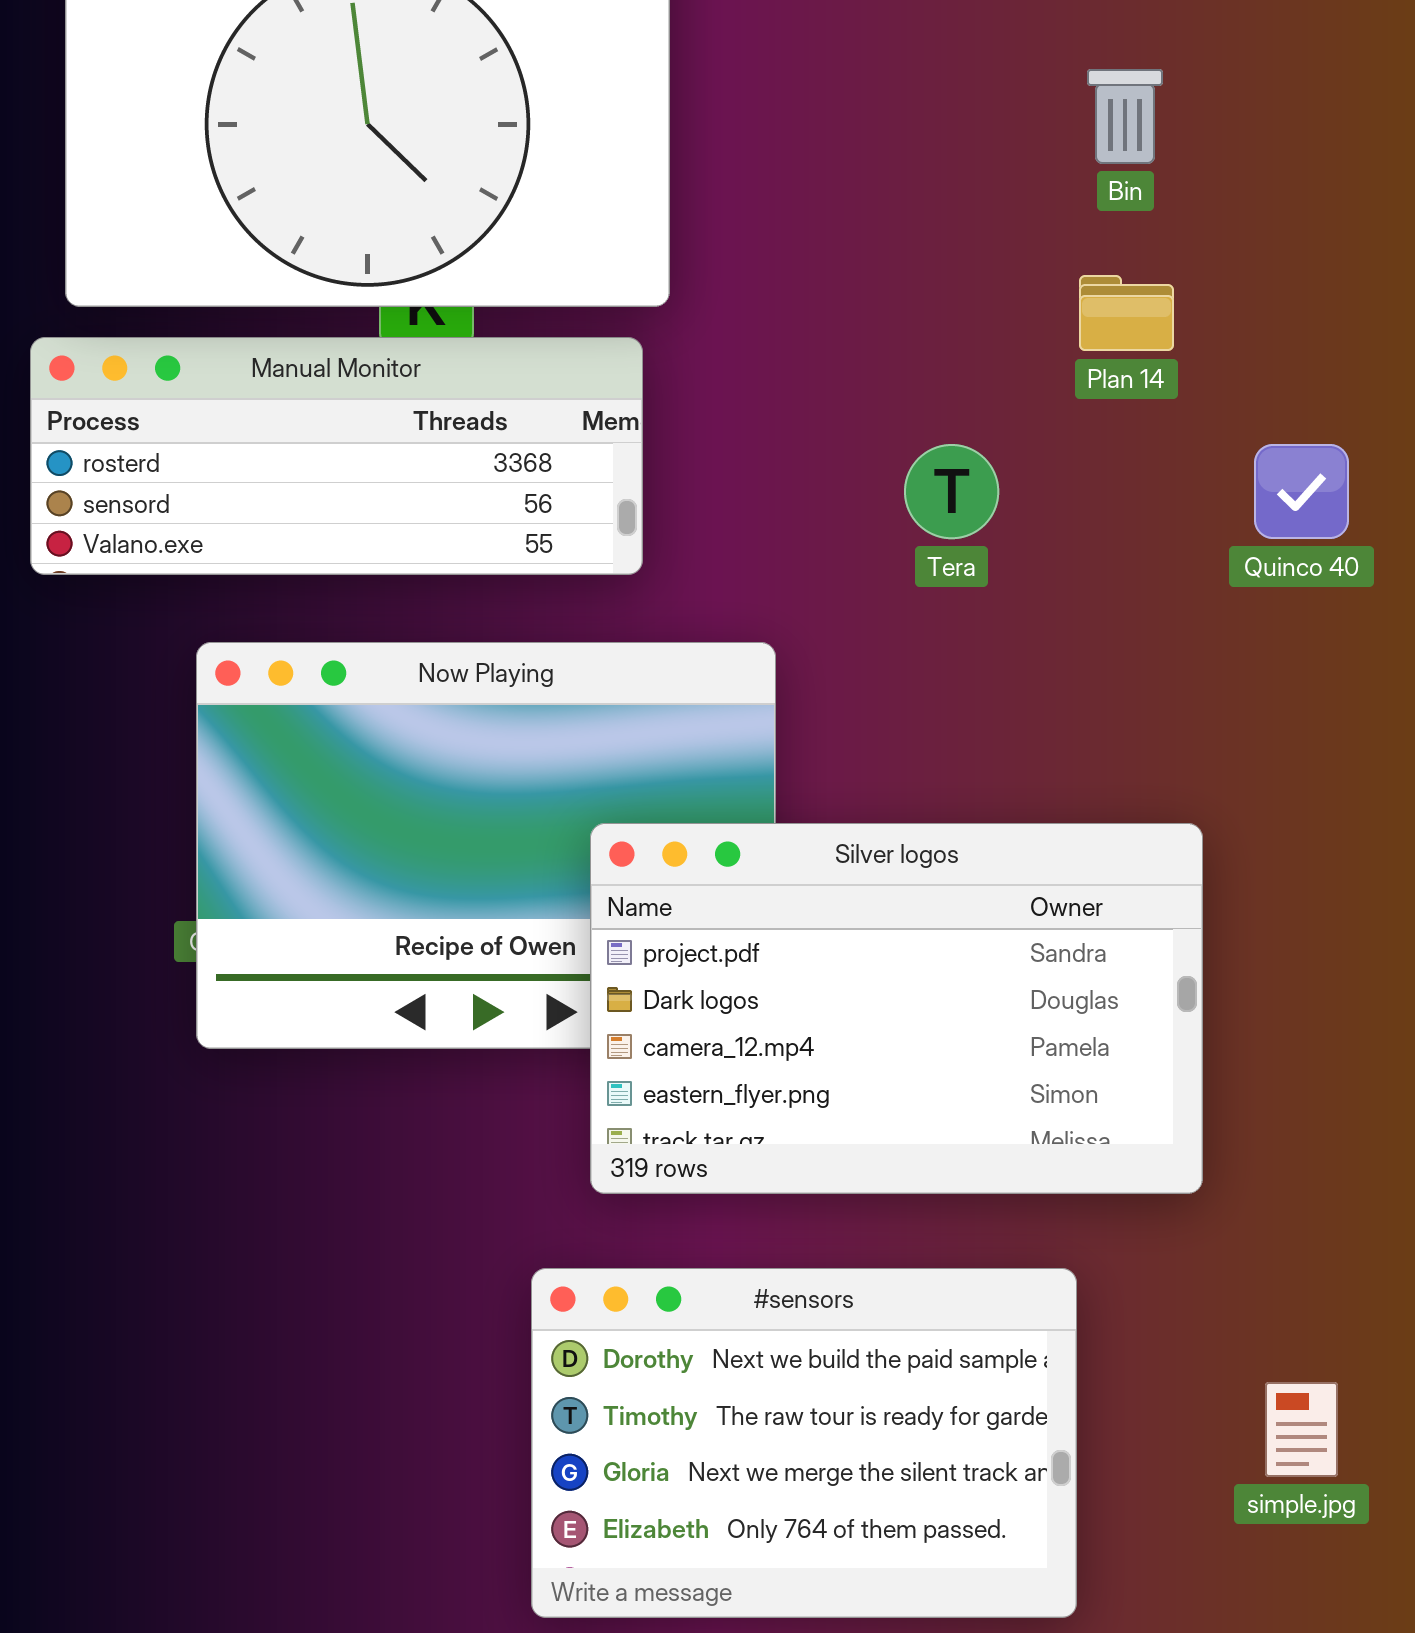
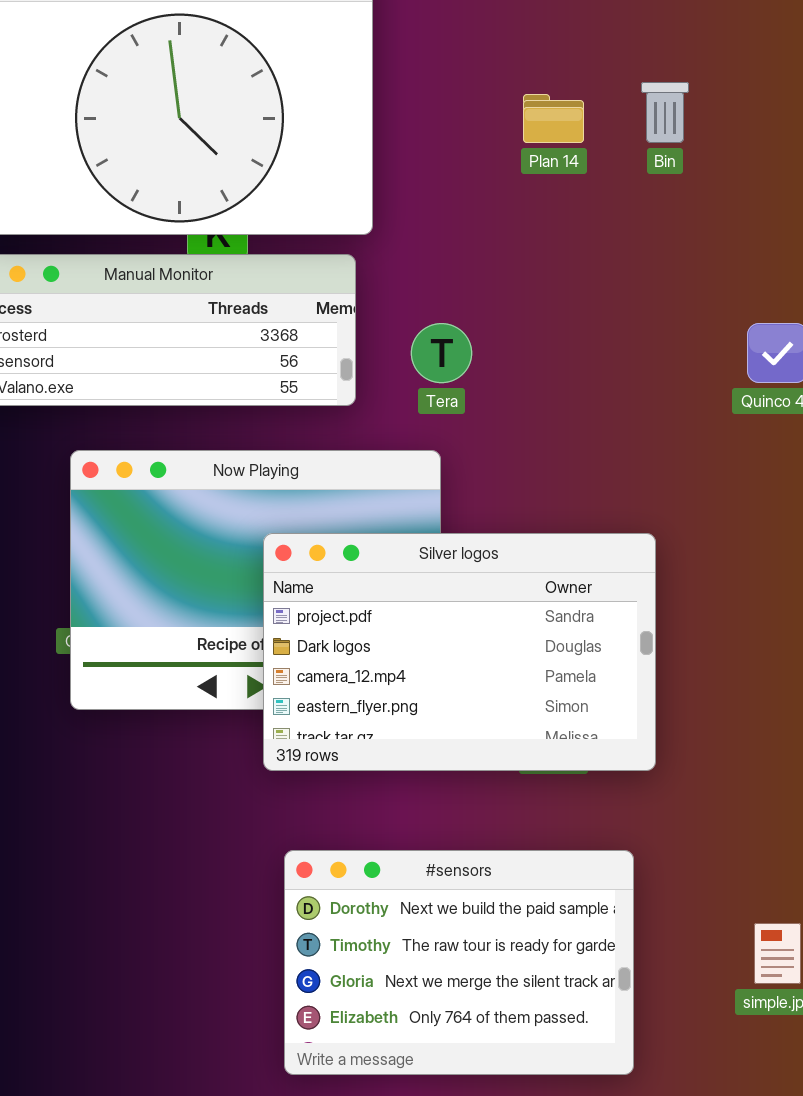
Plan 14: [1079,275,1174,351] -> [523,94,584,143], moved
Tera: [904,444,999,539] -> [411,323,472,383], moved
Silver logos: [590,823,1203,1194] -> [263,533,656,771], moved

